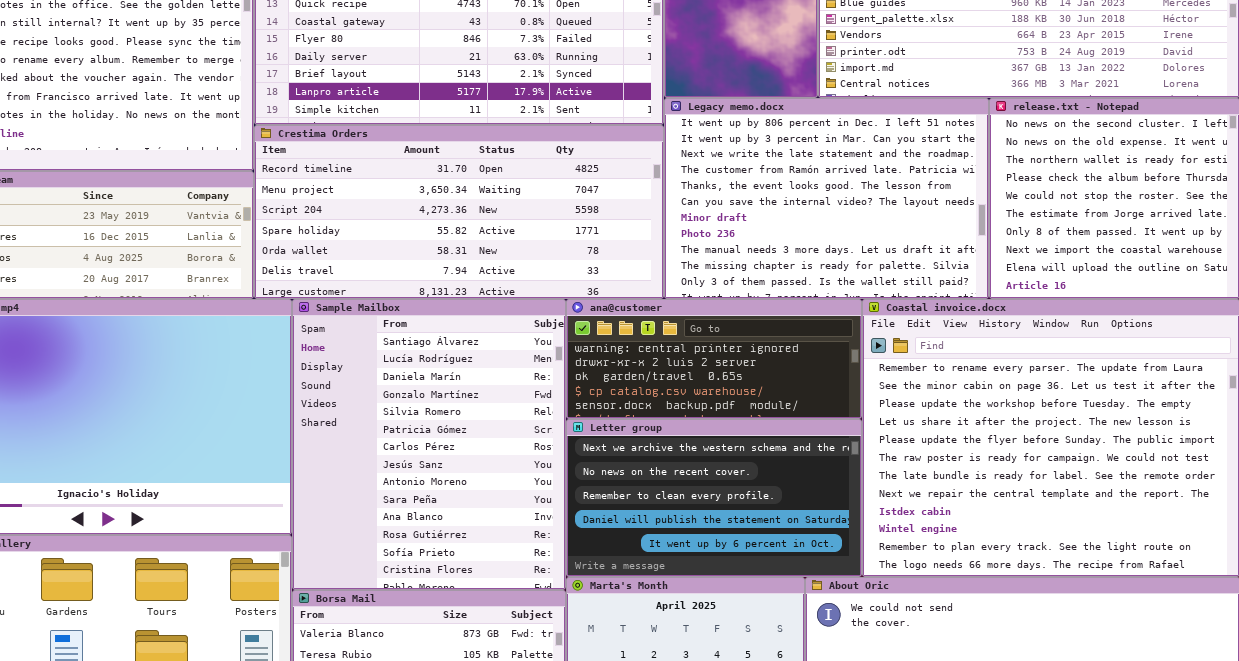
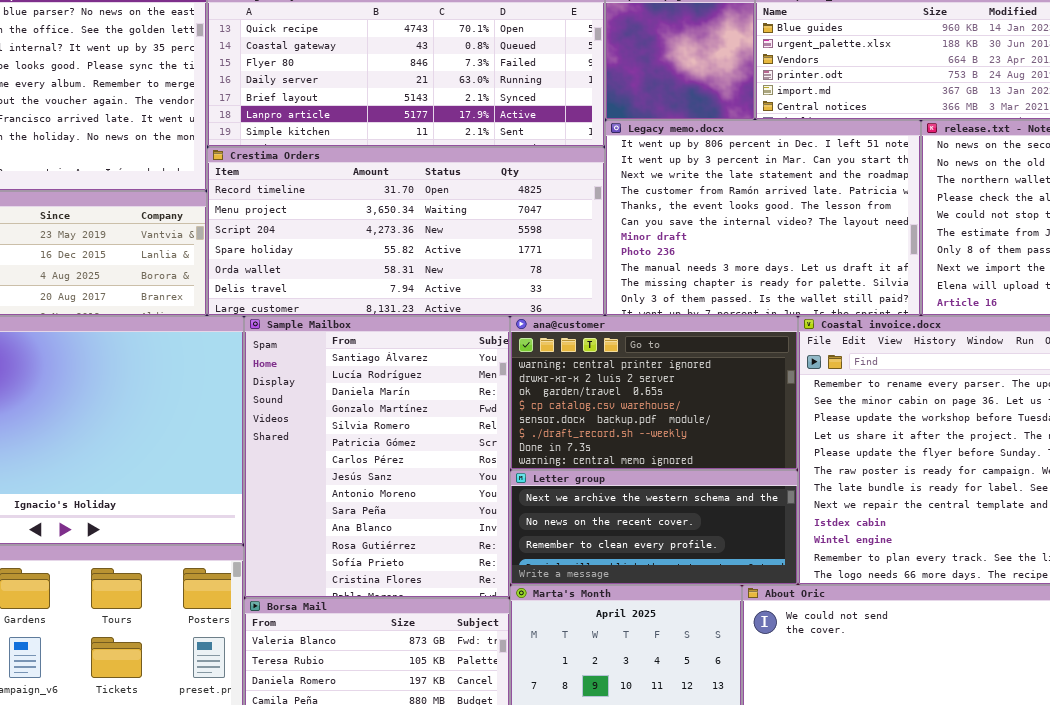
ana@customer: [566,299,862,419] -> [510,316,798,470], resized
Letter group: [566,419,862,577] -> [510,470,798,585], resized

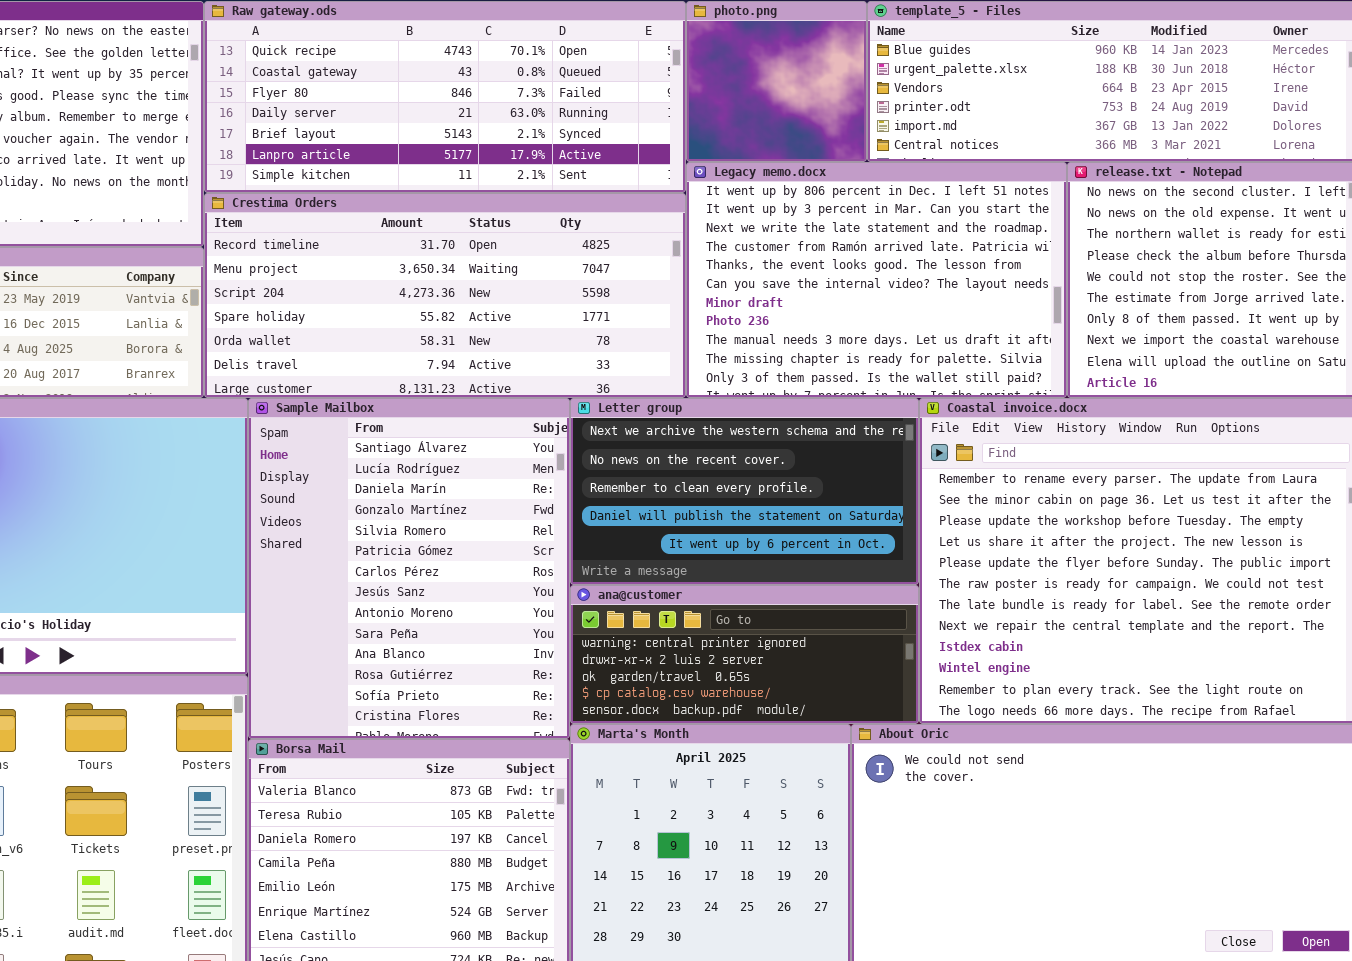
ana@customer: [510,316,798,470] -> [570,585,919,724], moved, resized
Letter group: [510,470,798,585] -> [570,398,919,585], moved, resized

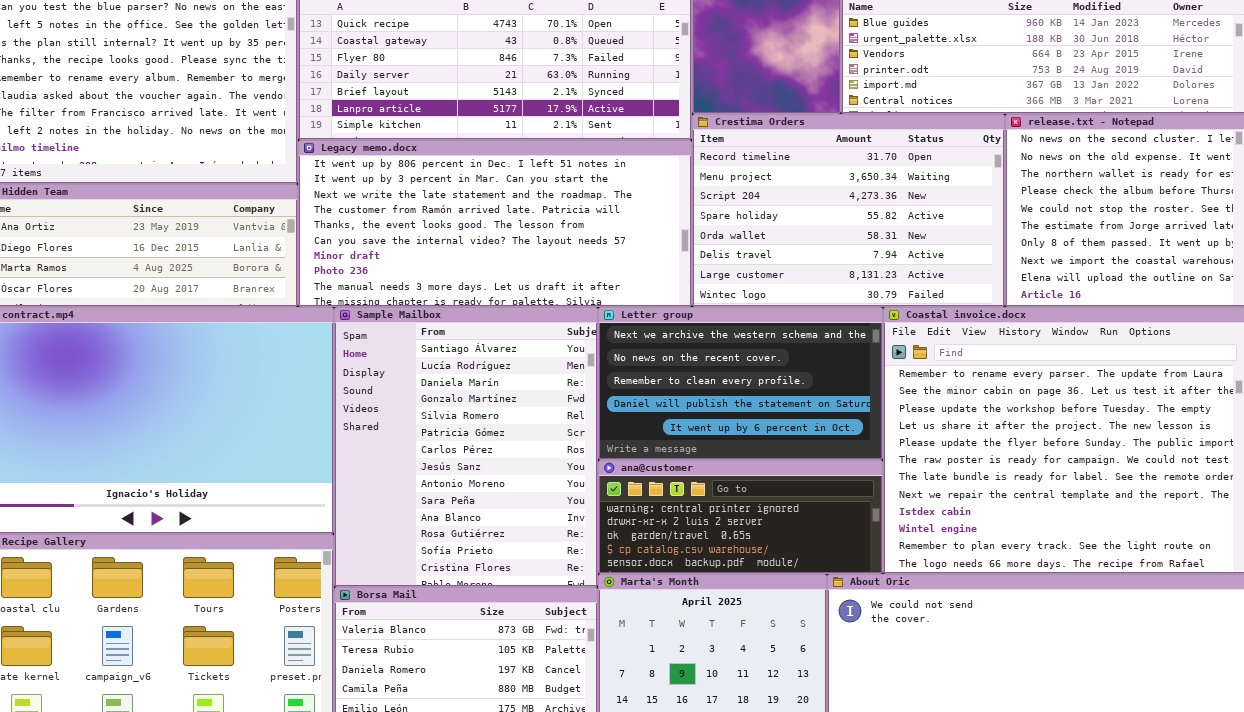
Legacy memo.docx: [686,162,1067,398] -> [298,140,692,307], moved, resized
Crestima Orders: [204,193,686,398] -> [692,114,1005,307], moved, resized

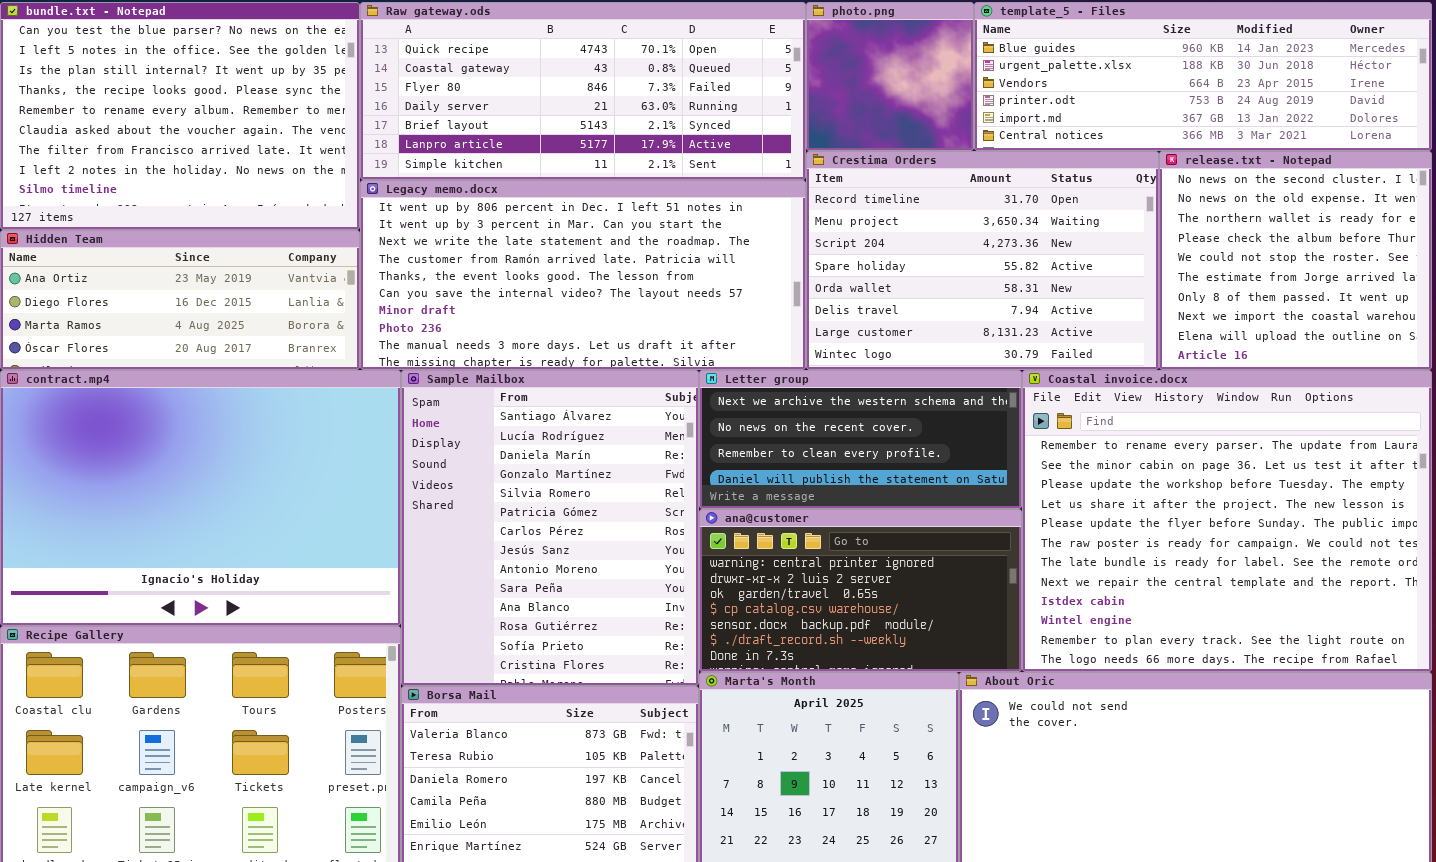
Letter group: [598,307,883,460] -> [699,370,1022,509], resized
ana@customer: [598,460,883,574] -> [699,509,1022,672], resized

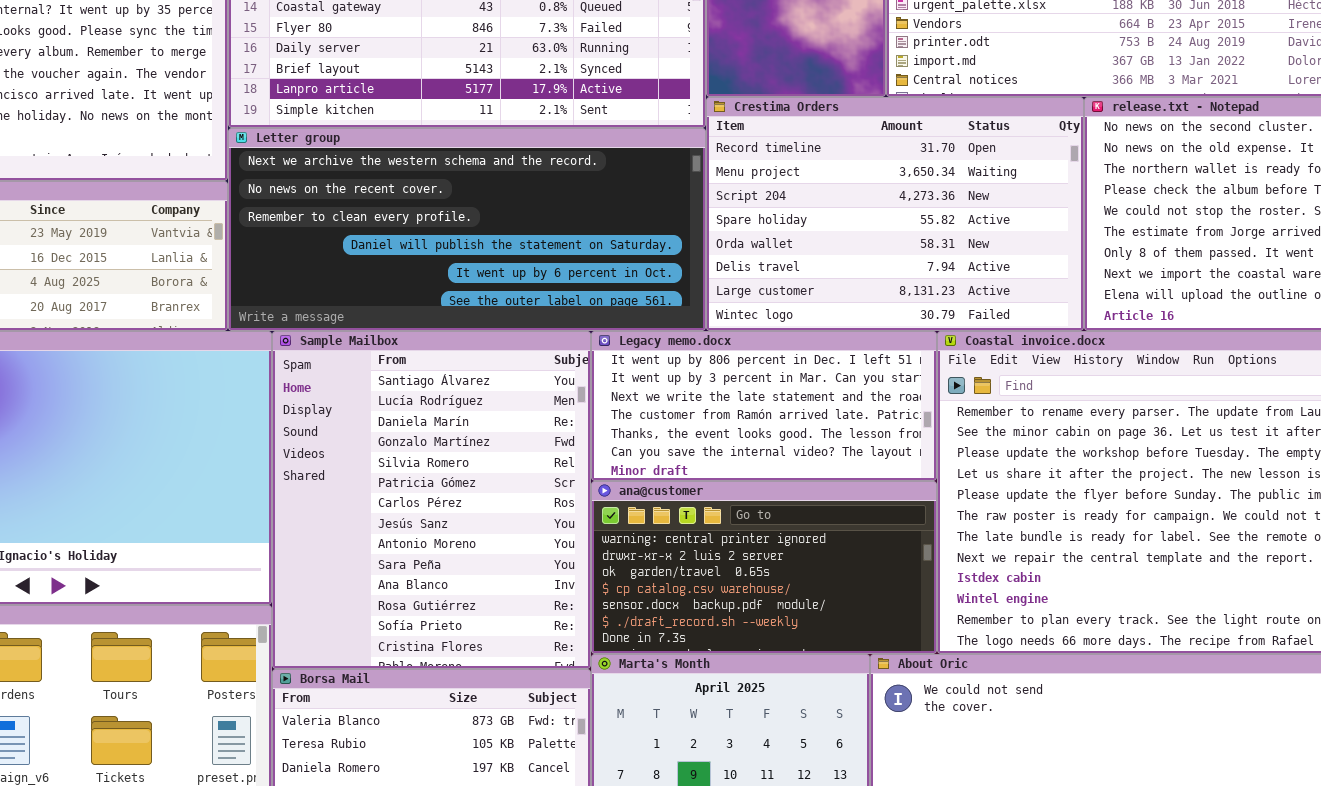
Legacy memo.docx: [360,180,806,370] -> [591,331,937,481], moved, resized
Letter group: [699,370,1022,509] -> [228,128,706,331], moved, resized

